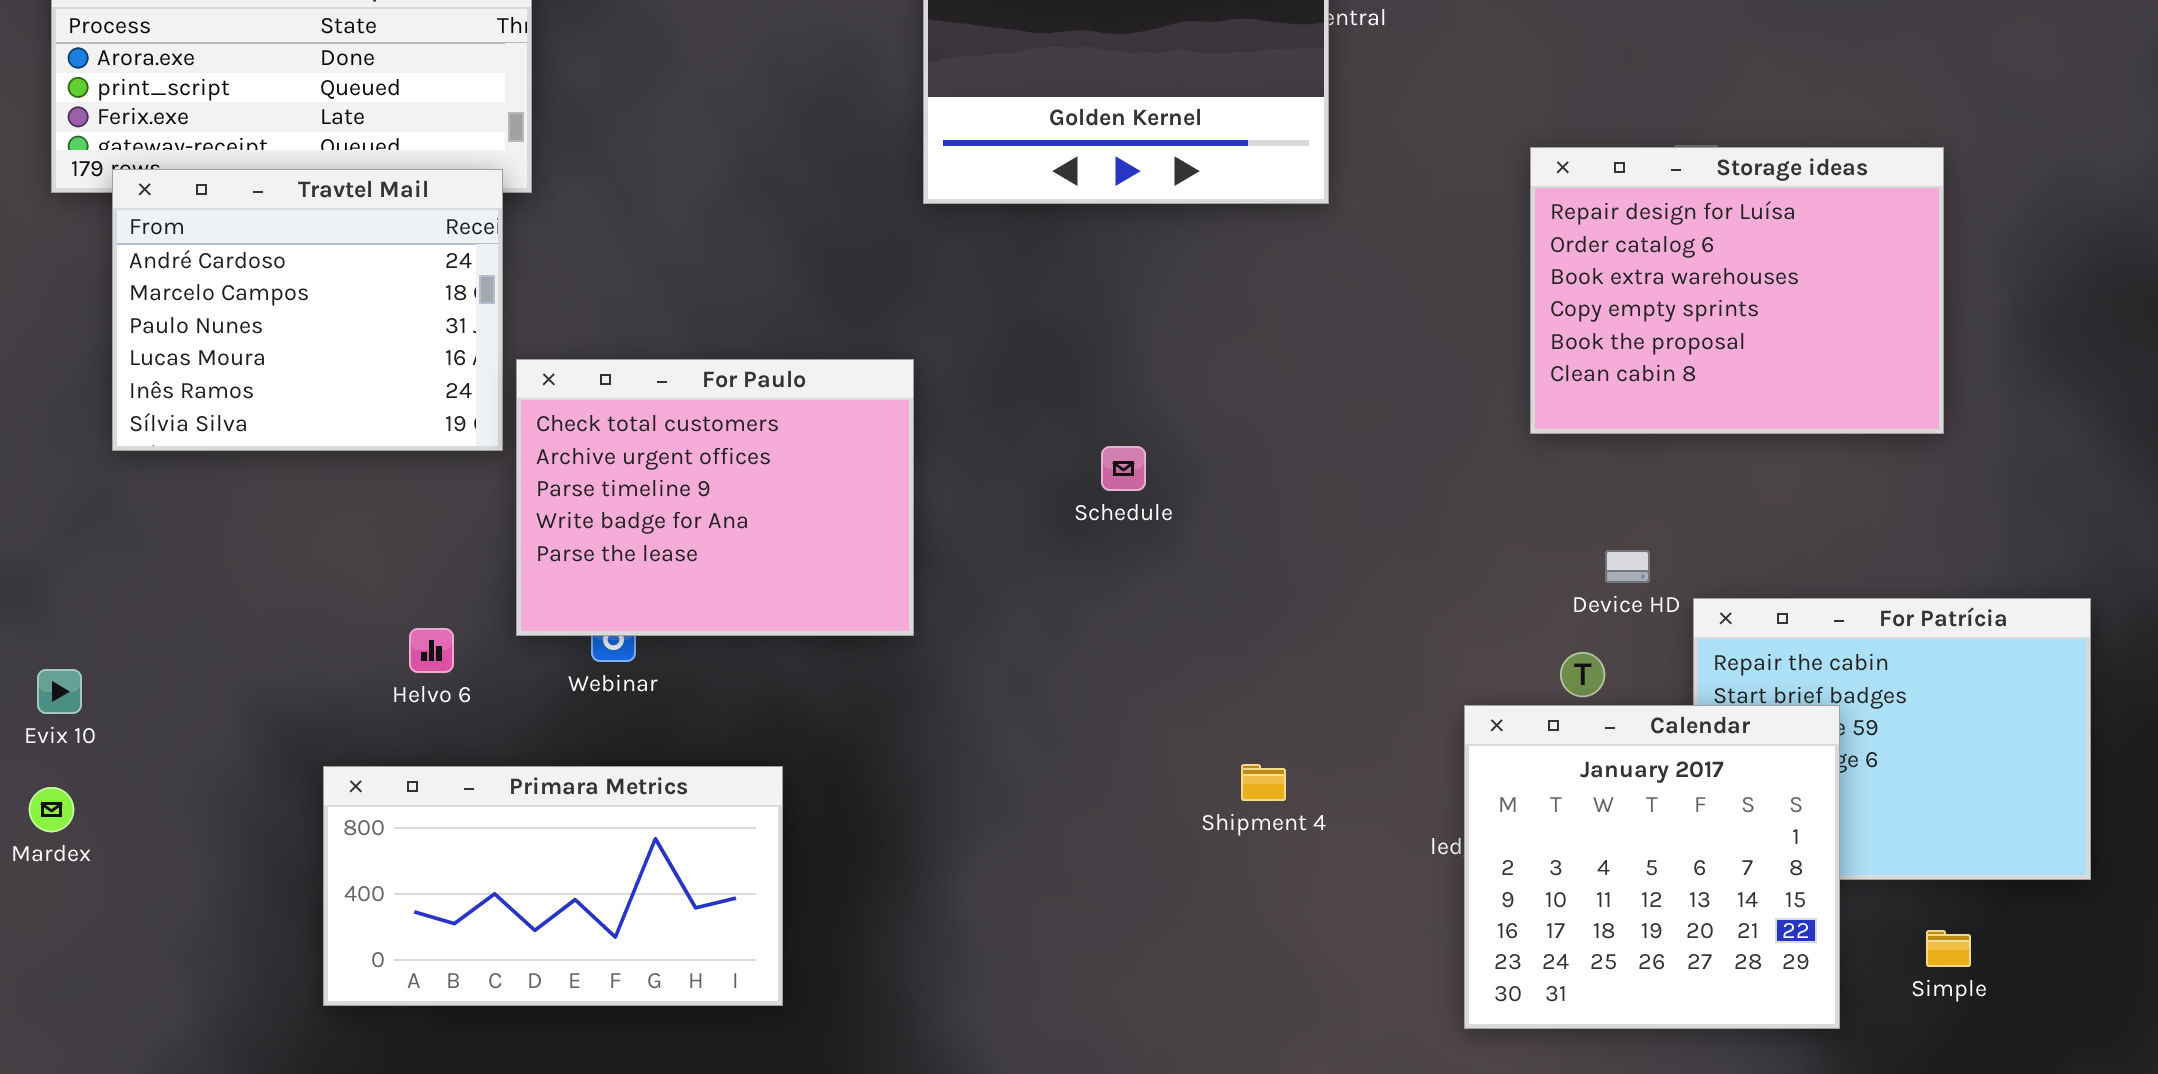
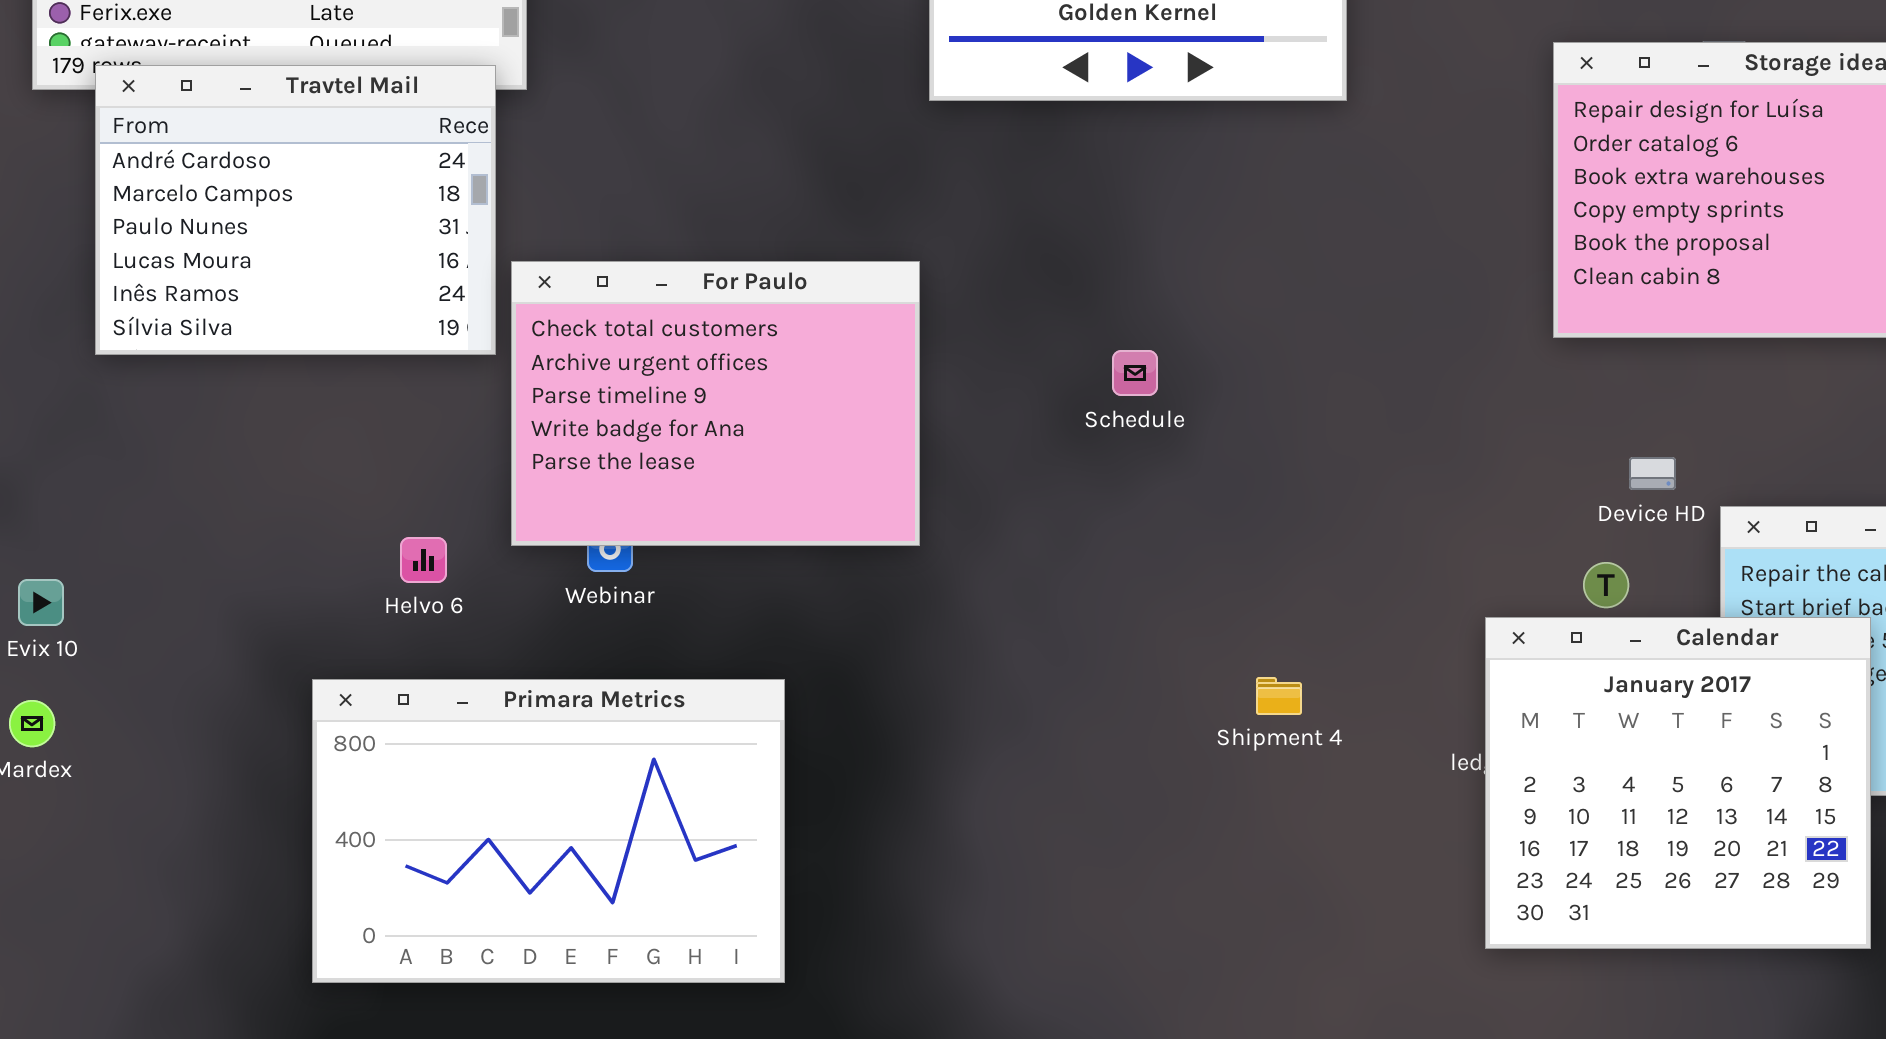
Primara Metrics: [323,766,783,1006] -> [312,679,785,983], resized

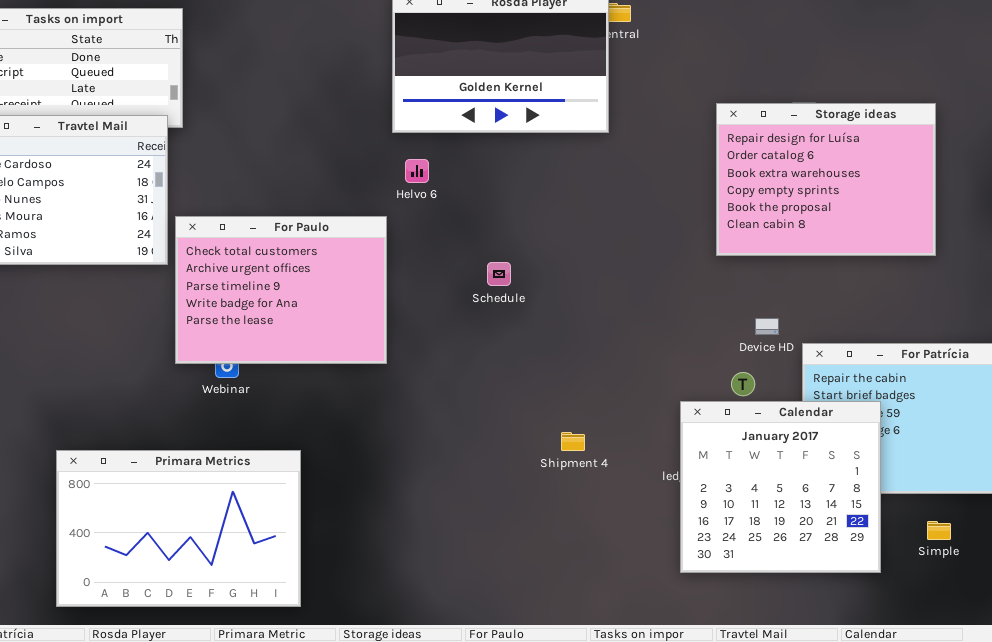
Helvo 6: [400,537,447,583] -> [405,159,429,183], moved
Primara Metrics: [312,679,785,983] -> [56,450,301,607], moved

